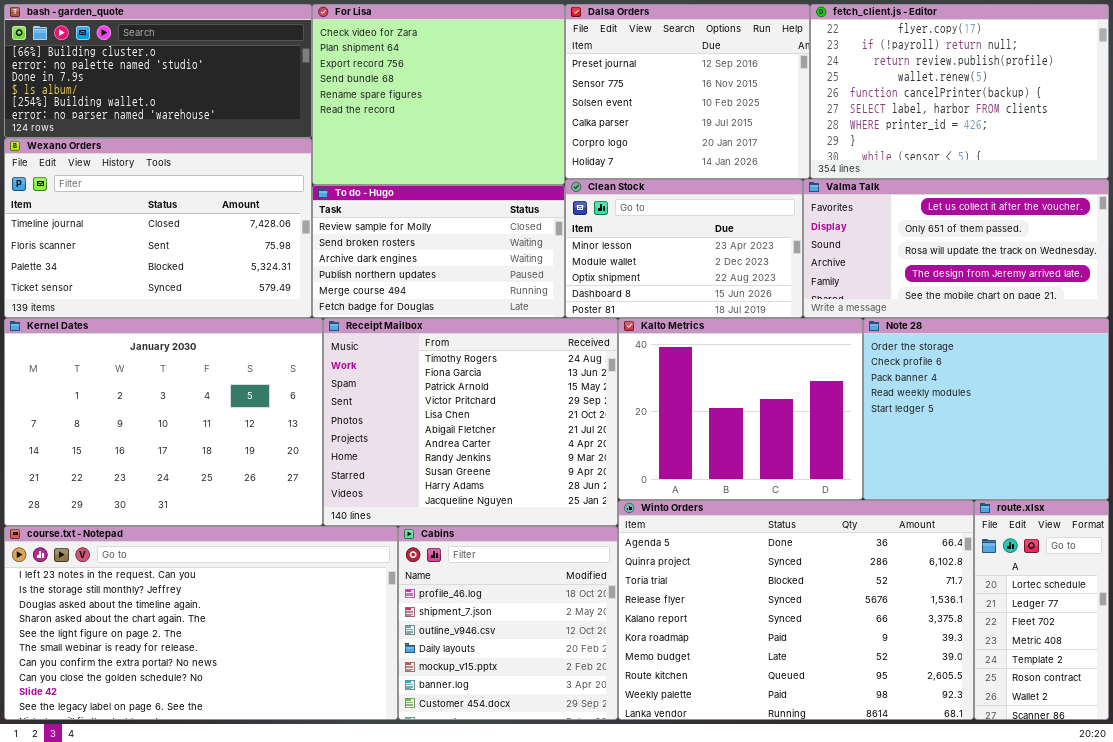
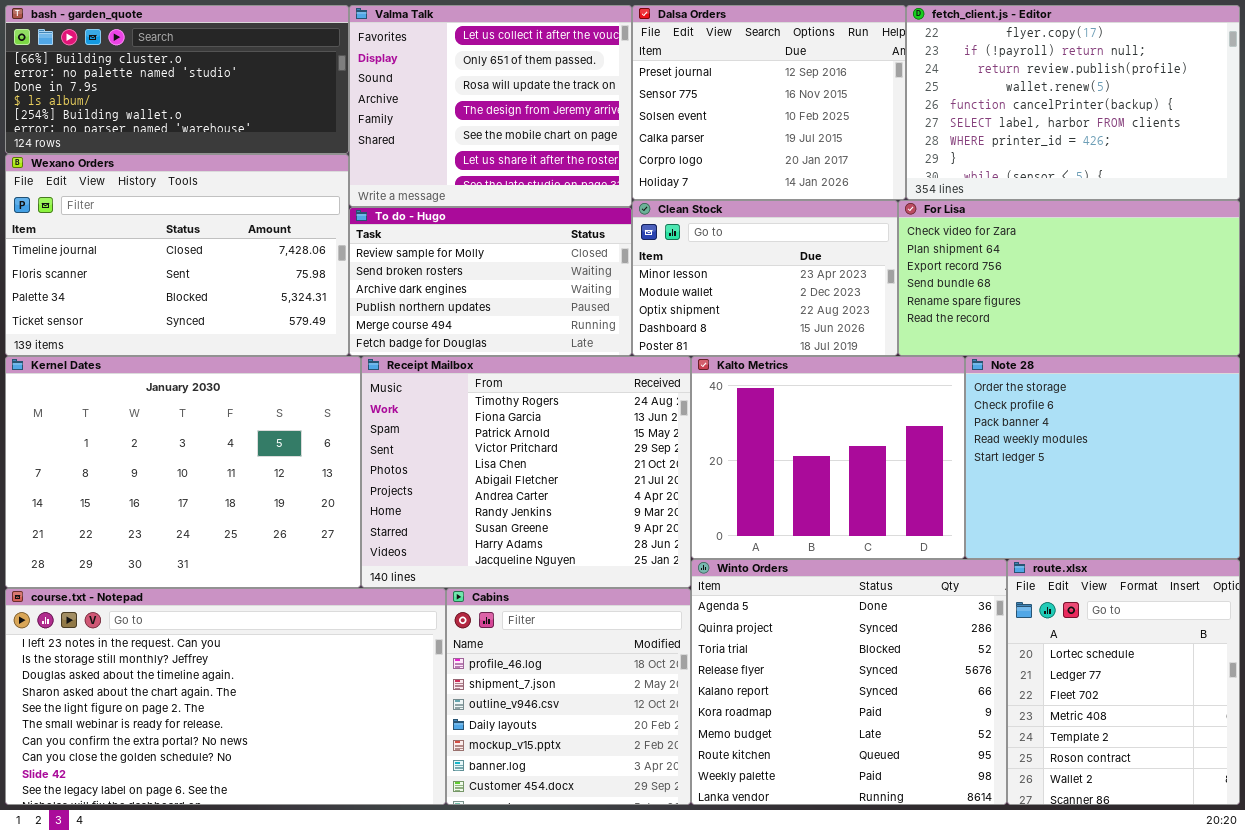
For Lisa: [312,4,565,185] -> [898,200,1240,356], moved, resized
Valma Talk: [803,179,1109,318] -> [349,5,632,207], moved, resized
Winto Orders: [618,500,974,720] -> [691,559,1007,805], resized
route.xlsx: [974,500,1109,720] -> [1007,559,1240,805], resized

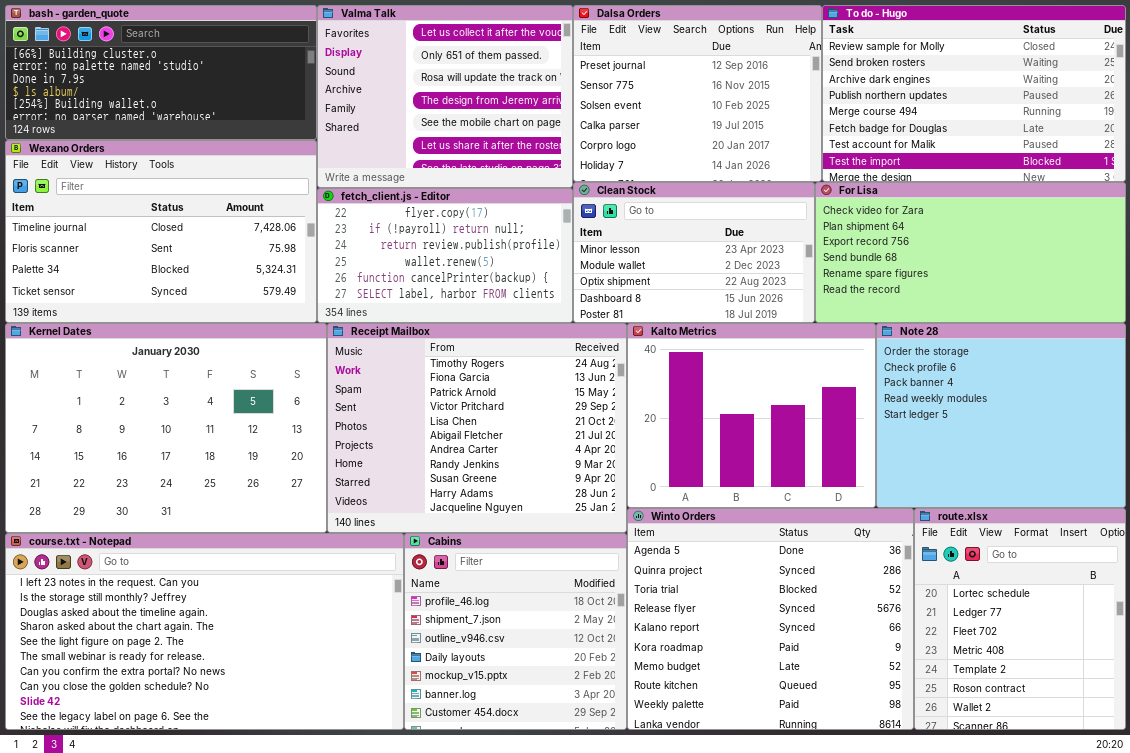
fetch_client.js - Editor: [906,5,1240,200] -> [317,188,573,323], moved, resized
To do - Hugo: [349,207,632,356] -> [822,5,1126,182], moved, resized

